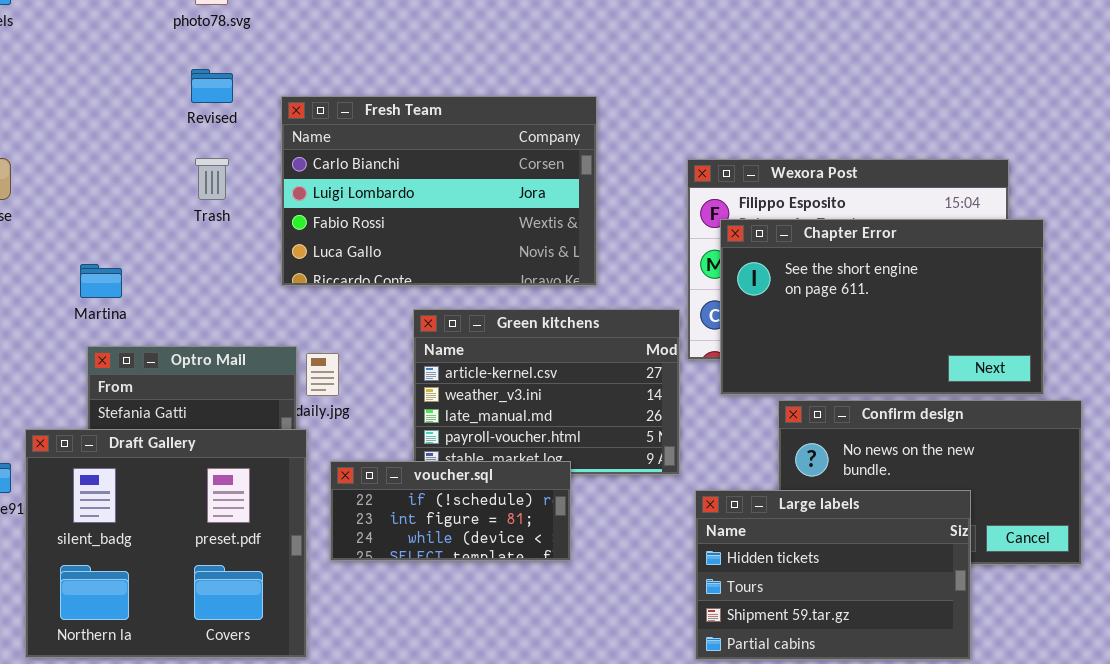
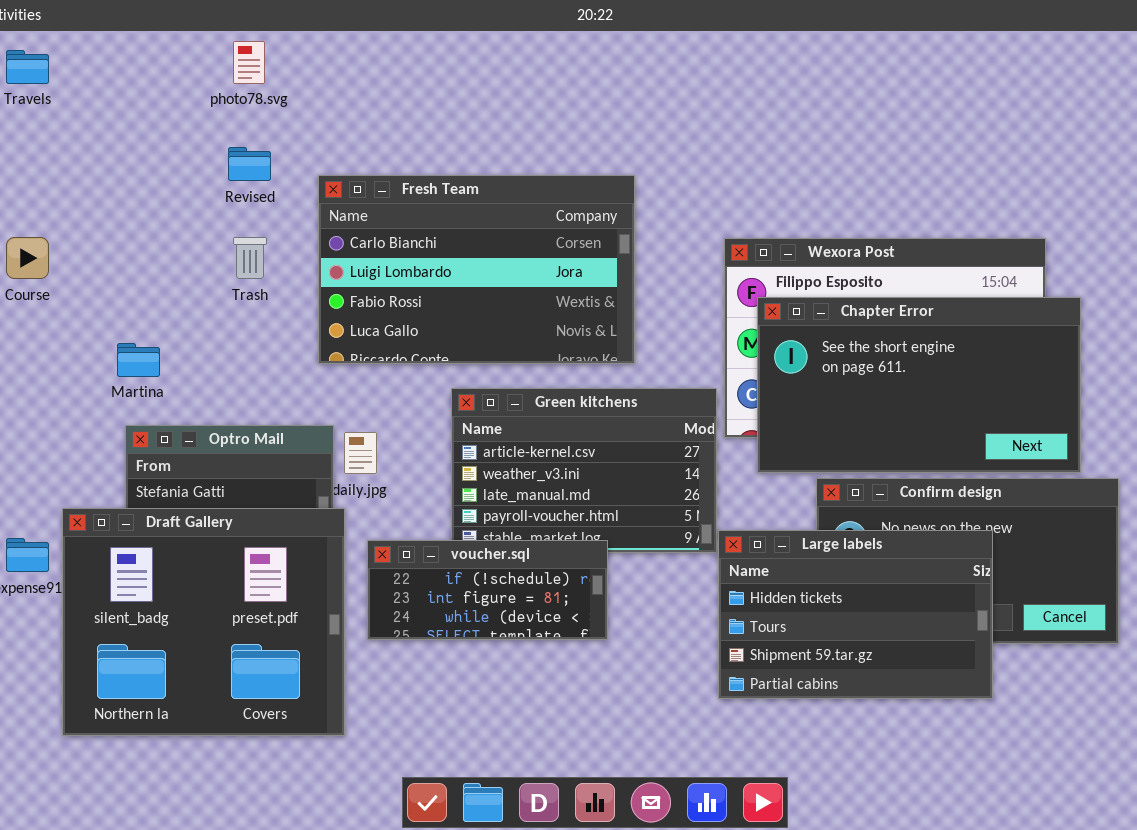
Large labels: [695,490,971,660] -> [718,530,993,699], moved

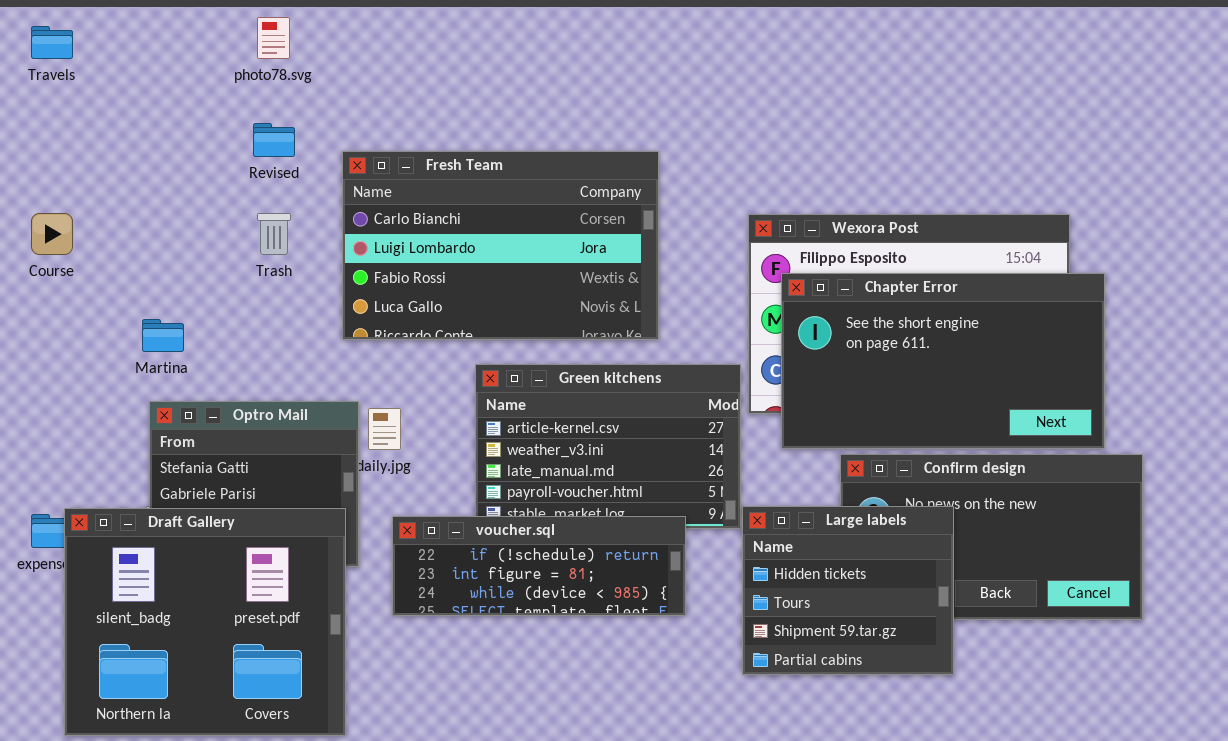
Draft Gallery: [62,508,345,736] -> [64,508,346,736], moved
Large labels: [718,530,993,699] -> [742,506,954,675], resized
voucher.sql: [367,540,608,640] -> [392,516,686,616], resized

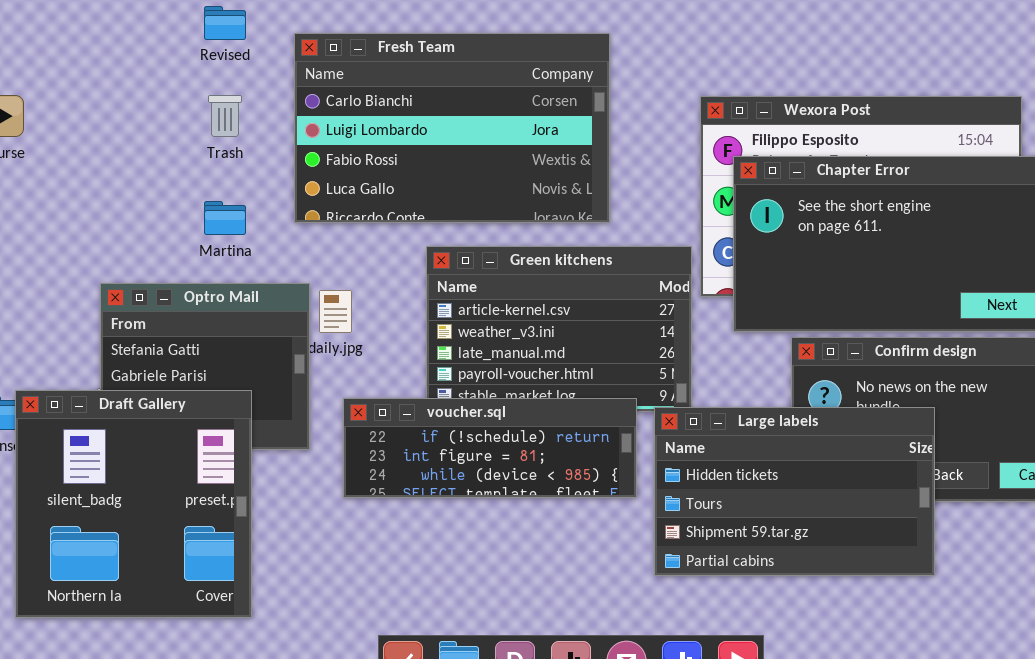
Martina: [142,319,184,352] -> [204,201,246,235], moved
Large labels: [742,506,954,675] -> [654,407,935,576], moved, resized
Draft Gallery: [64,508,346,736] -> [15,390,252,618], resized

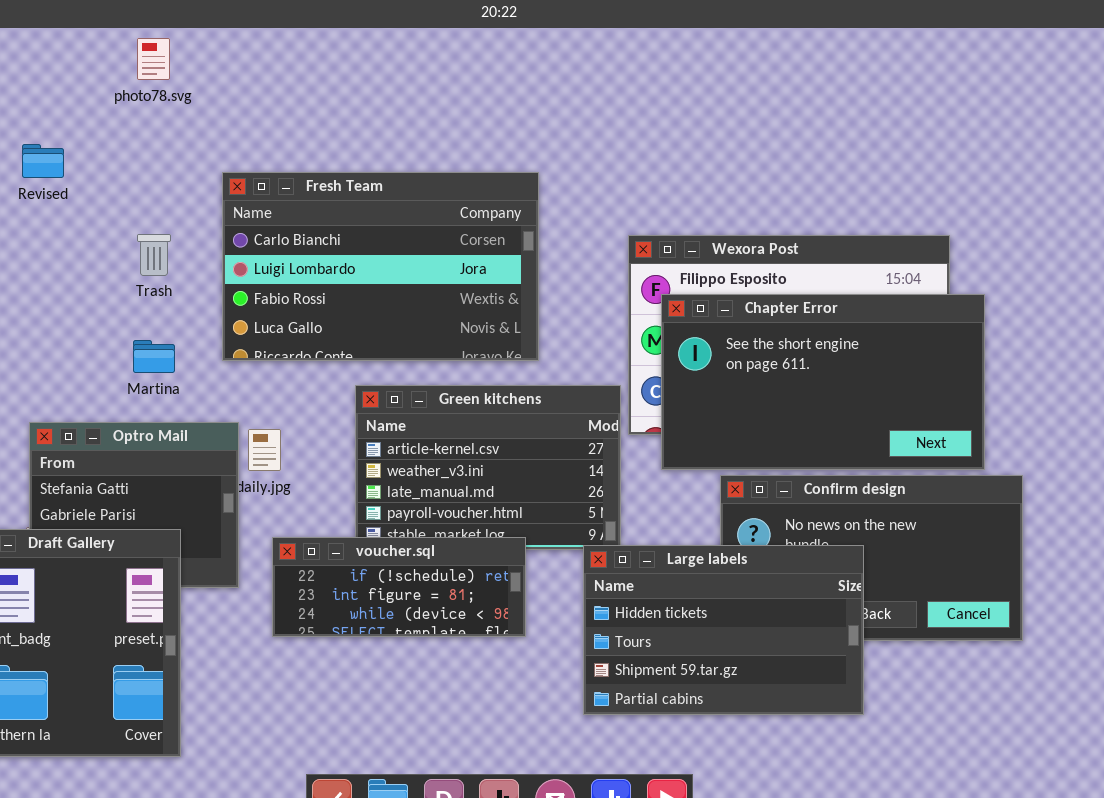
Revised: [204,6,246,40] -> [22,144,64,178], moved
voucher.sql: [343,398,637,498] -> [272,537,526,637], resized

